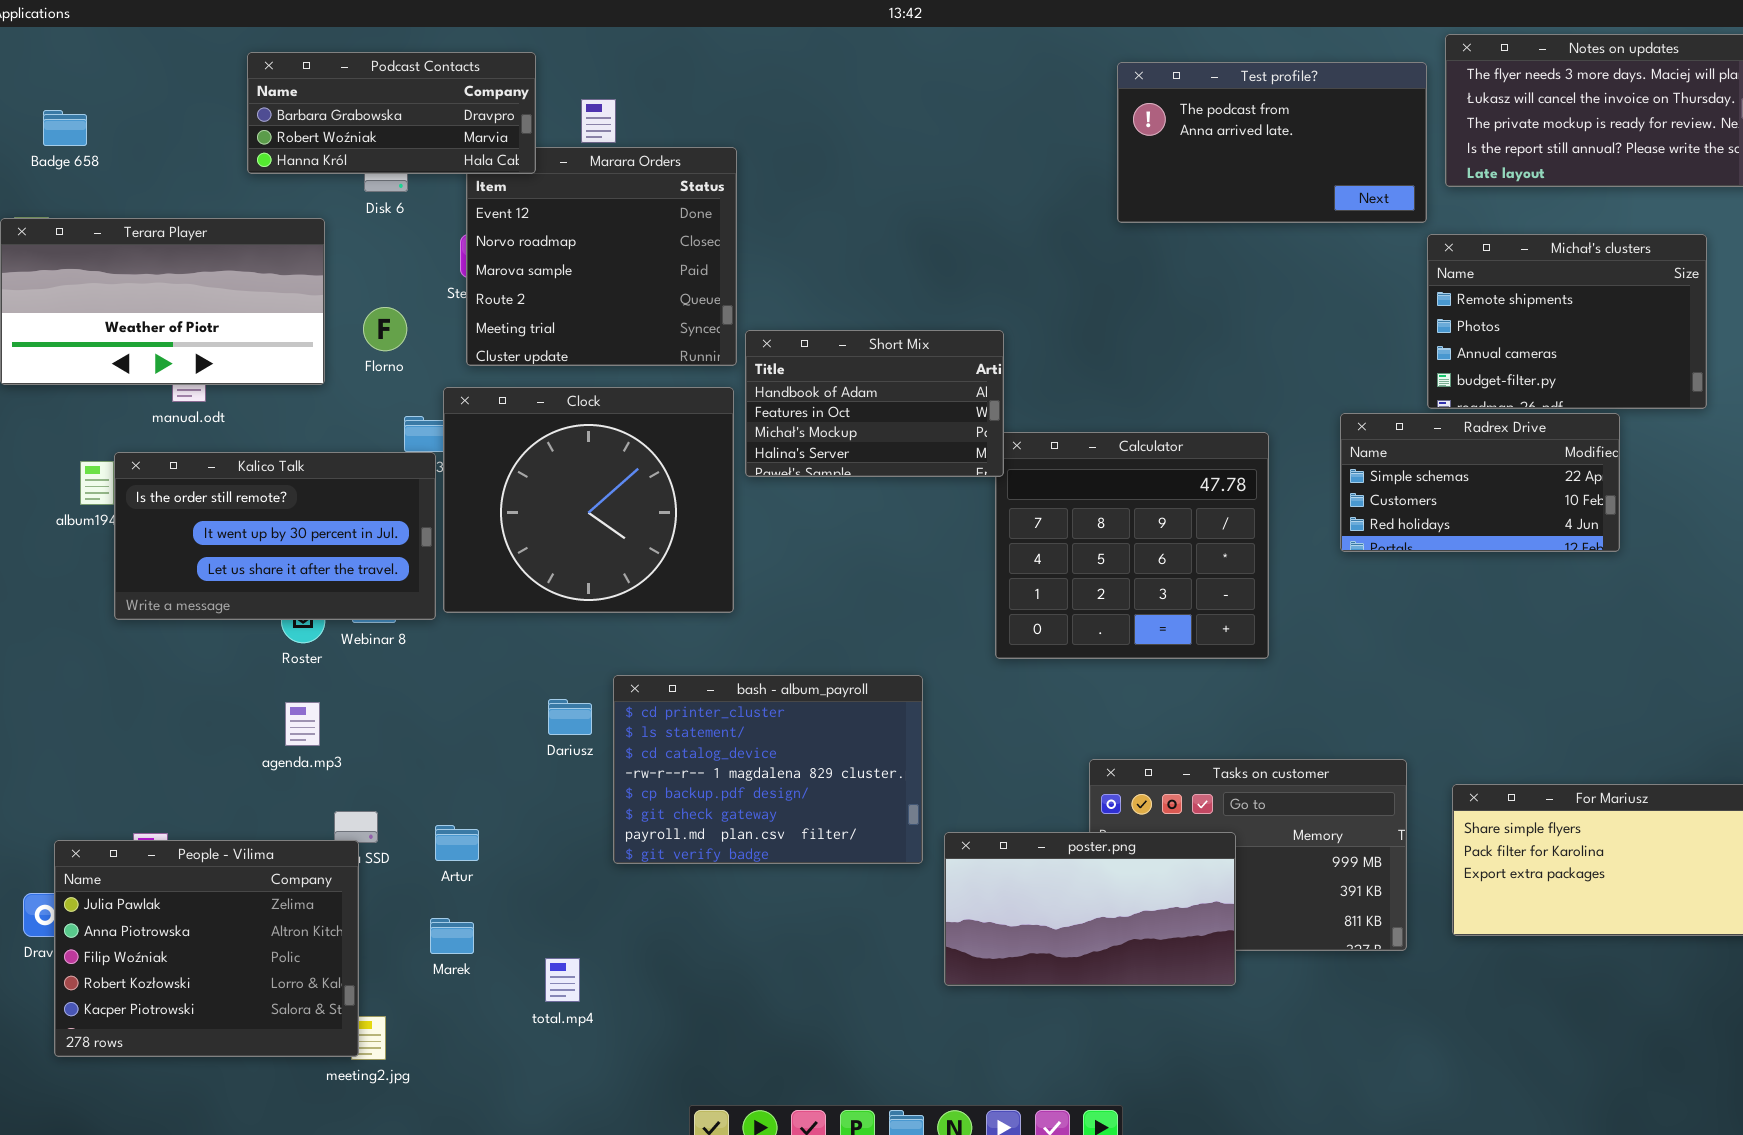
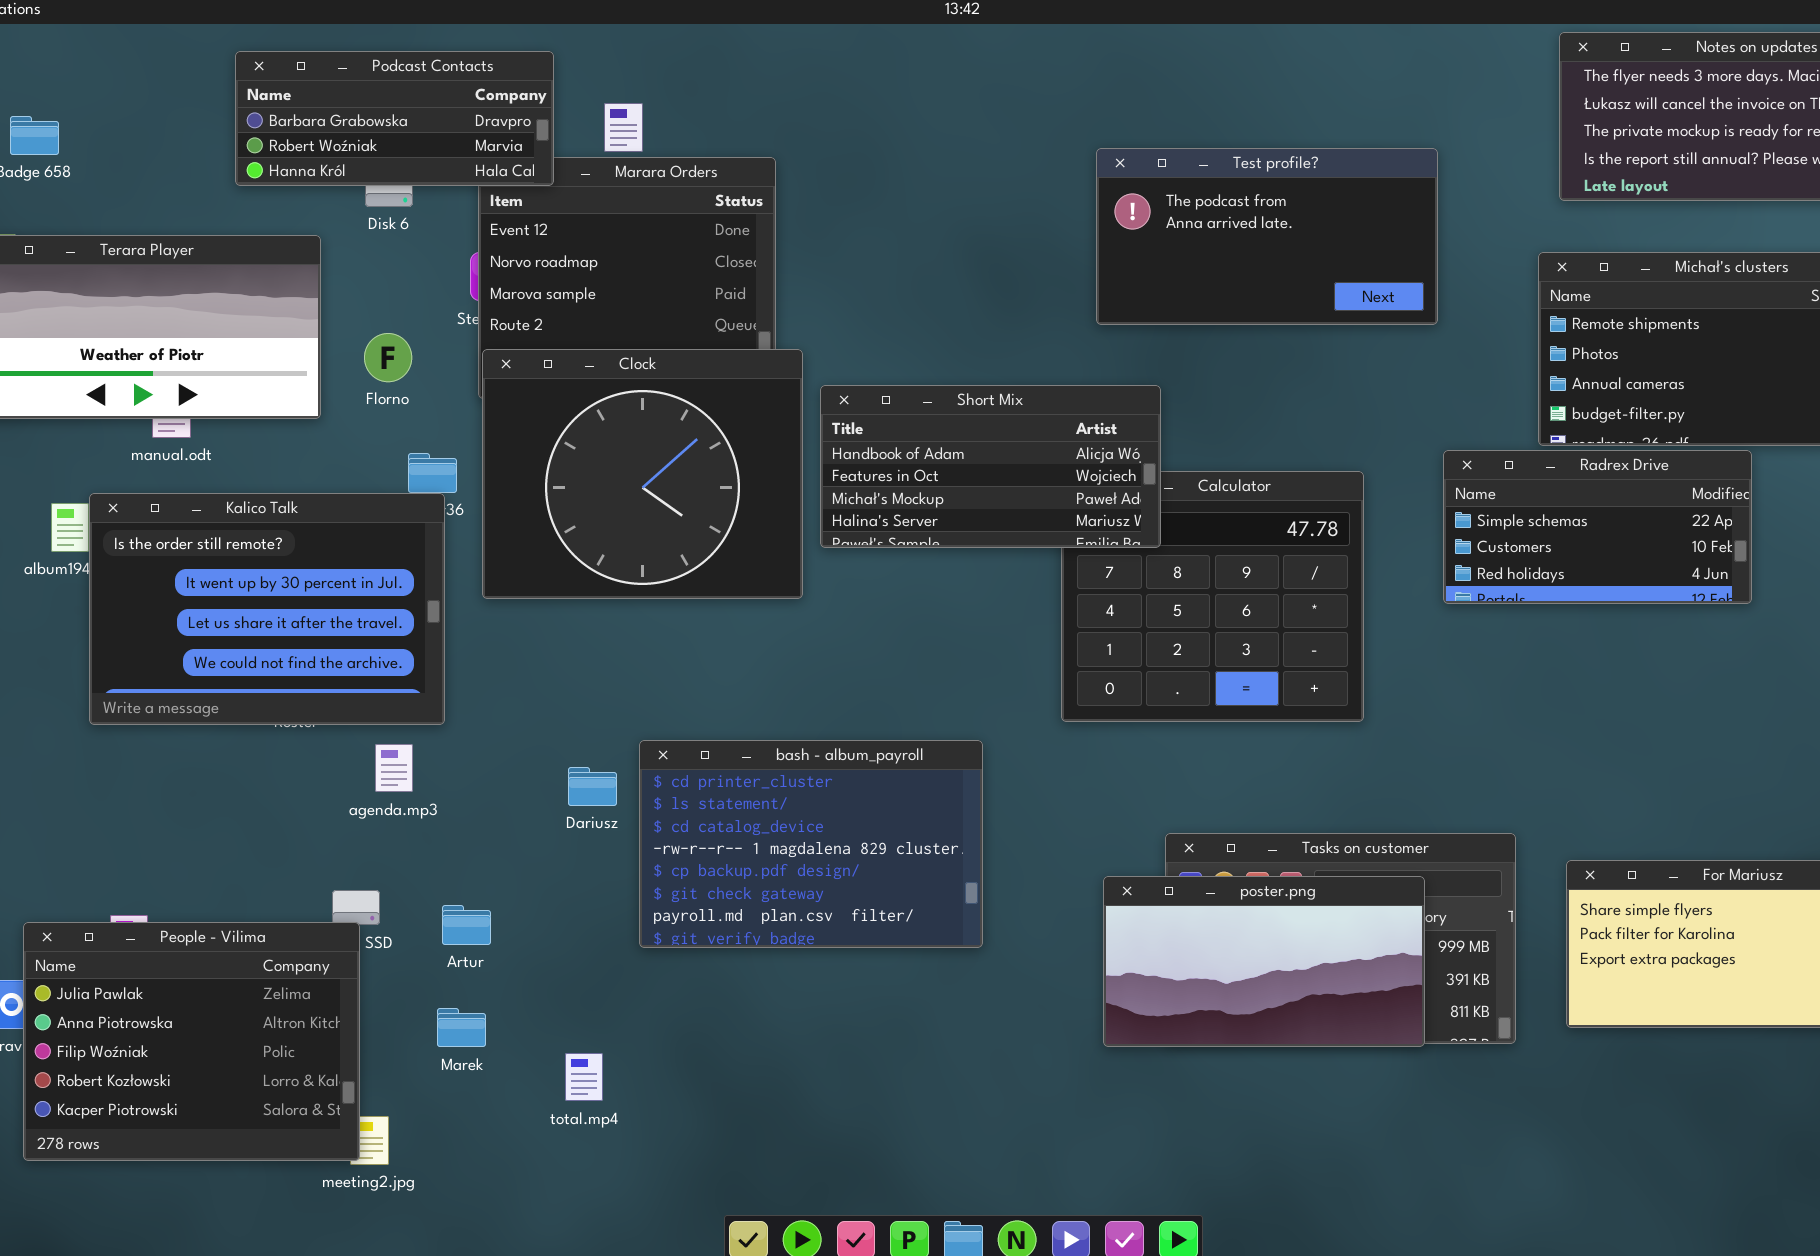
Test profile?: [1117,62,1427,223] -> [1096,148,1438,325], moved
Short Mix: [745,330,1004,477] -> [820,385,1161,548], moved, resized
Clock: [443,387,734,613] -> [482,349,803,599], moved
Kalico Talk: [114,452,436,620] -> [89,493,445,725], resized
agenda.mp3: [285,702,320,746] -> [375,744,413,792], moved
poster.png: [944,832,1236,986] -> [1103,876,1425,1047], moved

